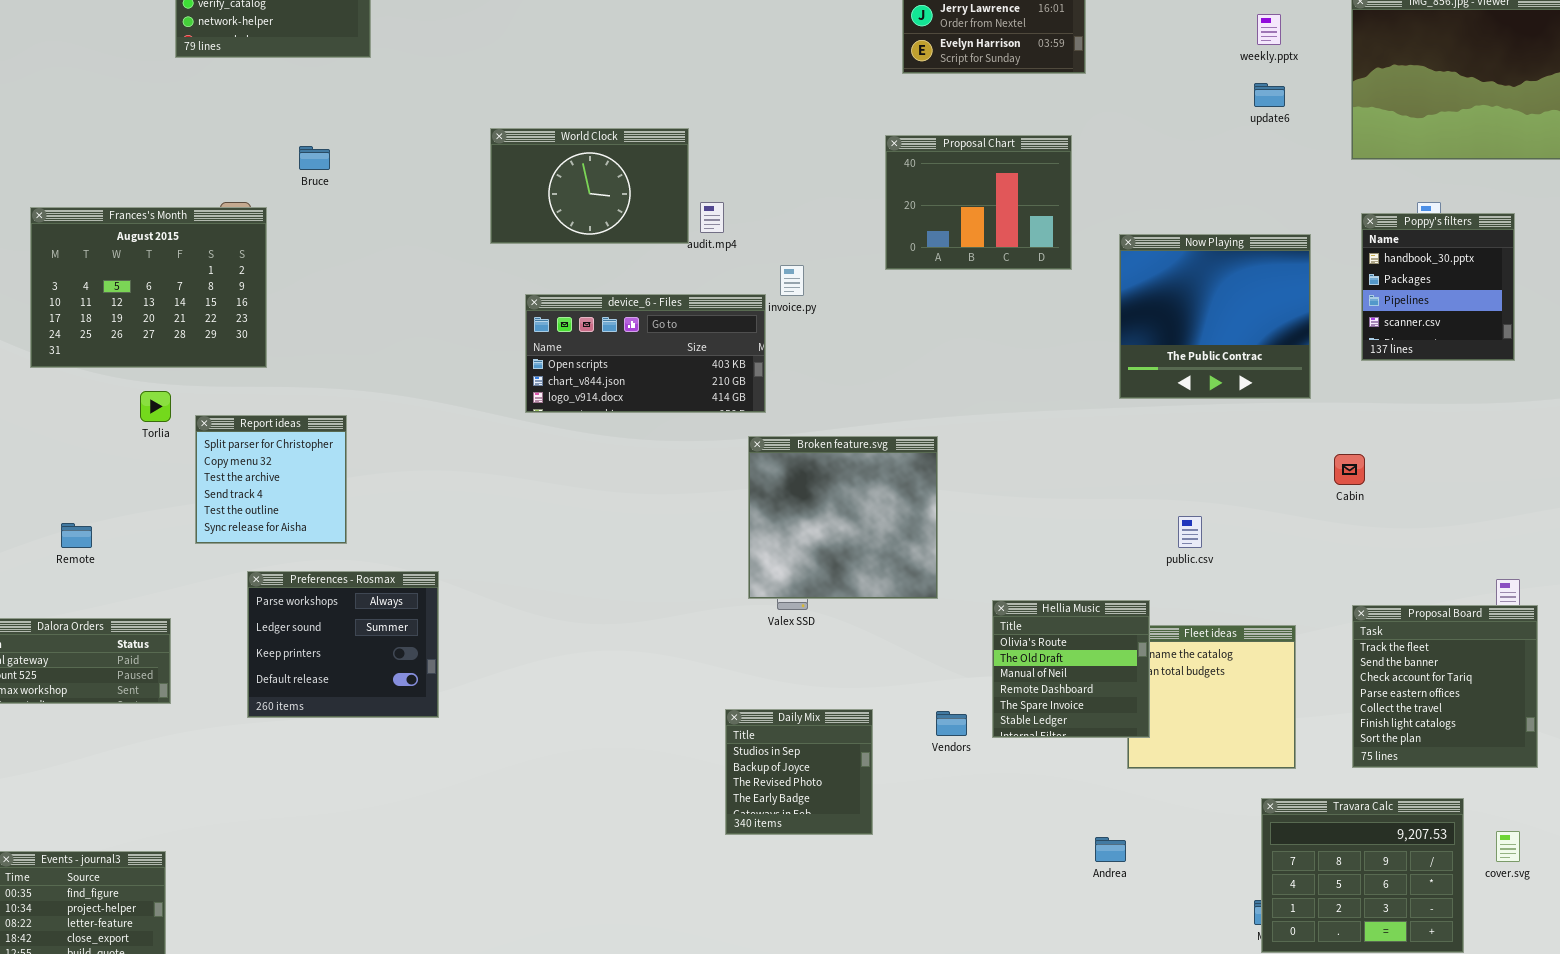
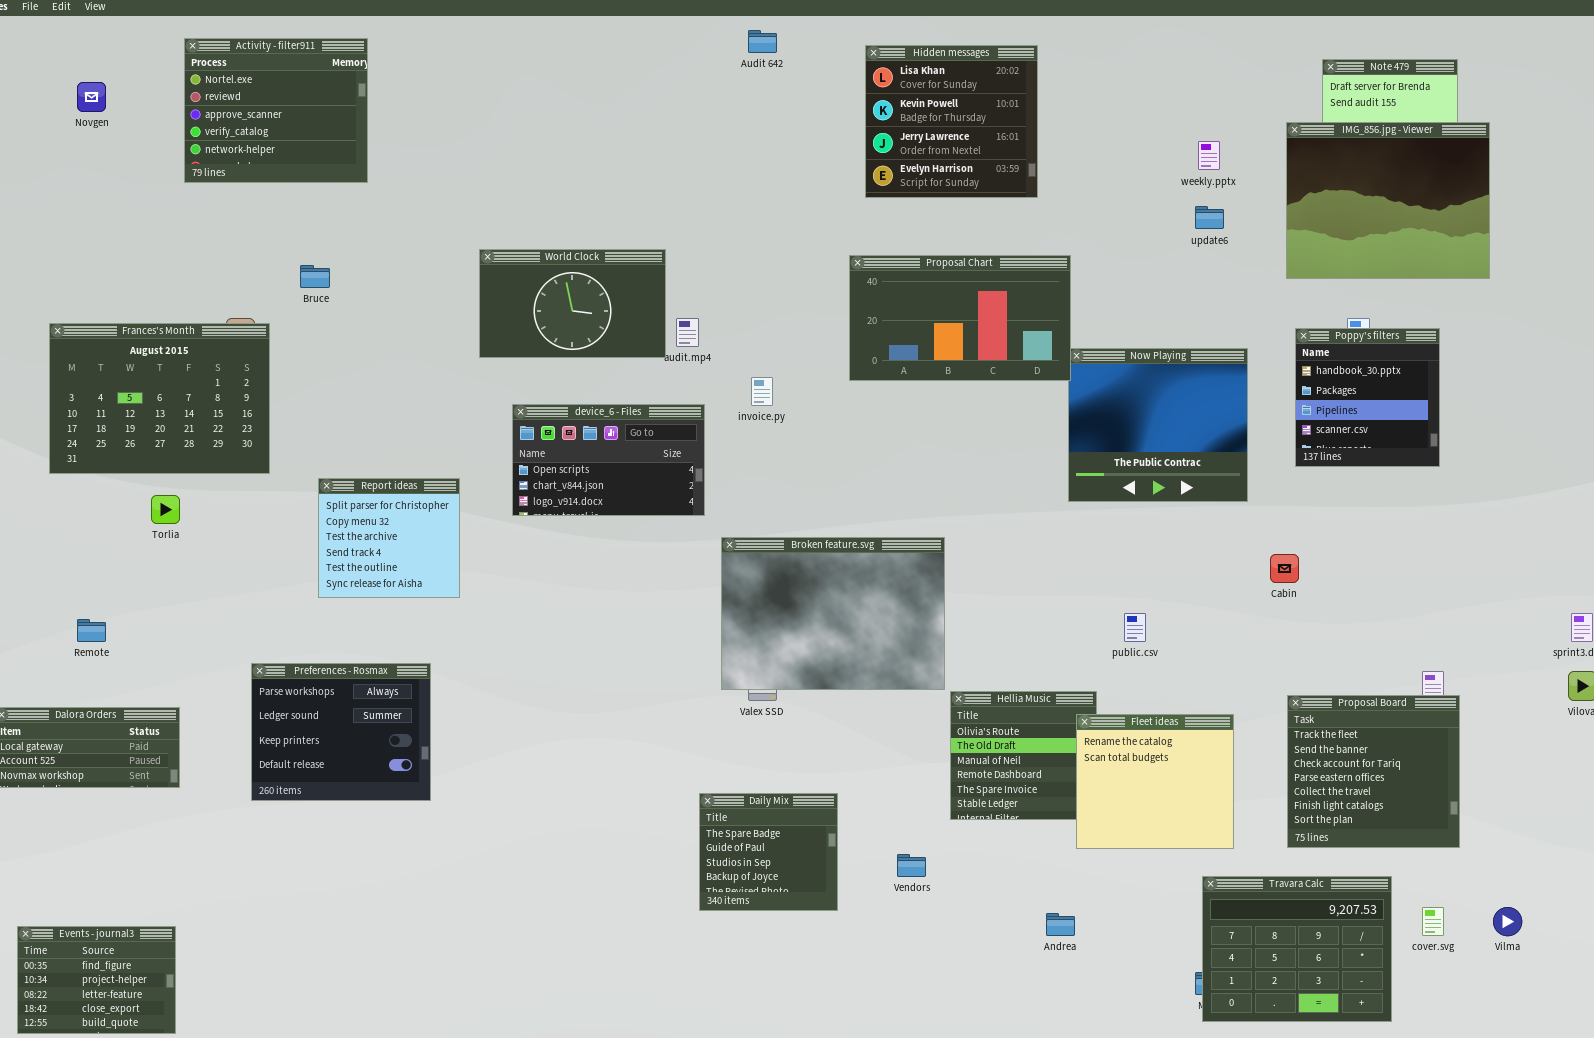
Proposal Chart: [885,135,1072,270] -> [849,255,1071,381], resized
device_6 - Files: [525,294,766,413] -> [512,404,705,516], resized
Report ideas: [195,415,347,544] -> [318,478,460,598], moved
Broken feature.svg: [748,436,938,599] -> [721,537,945,690], resized
Fleet ideas: [1127,625,1296,769] -> [1076,714,1234,849], raised
Daily Mix: [725,709,873,835] -> [699,793,838,911], scrolled up 2 rows
Vendors: [936,711,967,736] -> [897,854,926,877], moved

